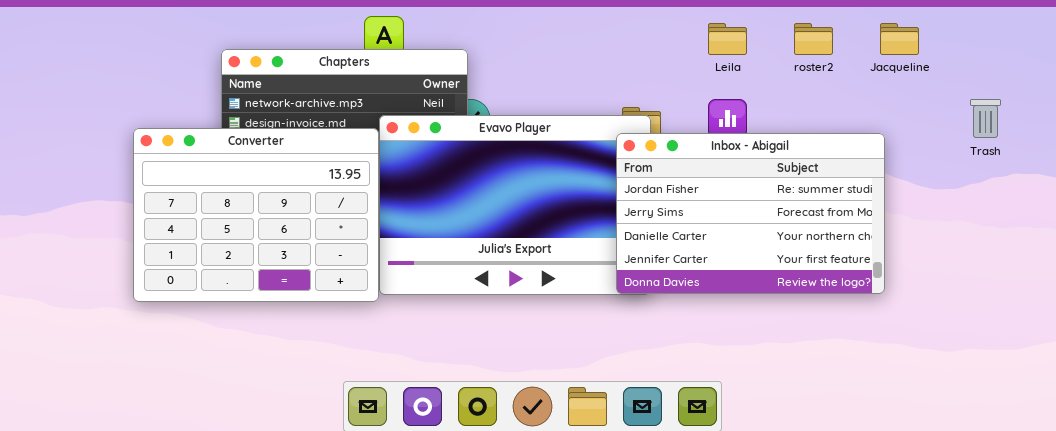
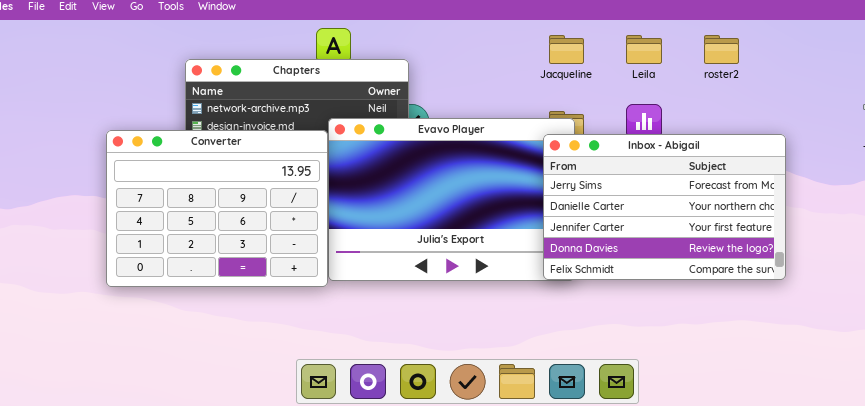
Jacqueline: [880,23,919,55] -> [549,35,584,64], moved
Inbox - Abigail: [616,133,885,294] -> [543,134,786,280], scrolled down 1 row

